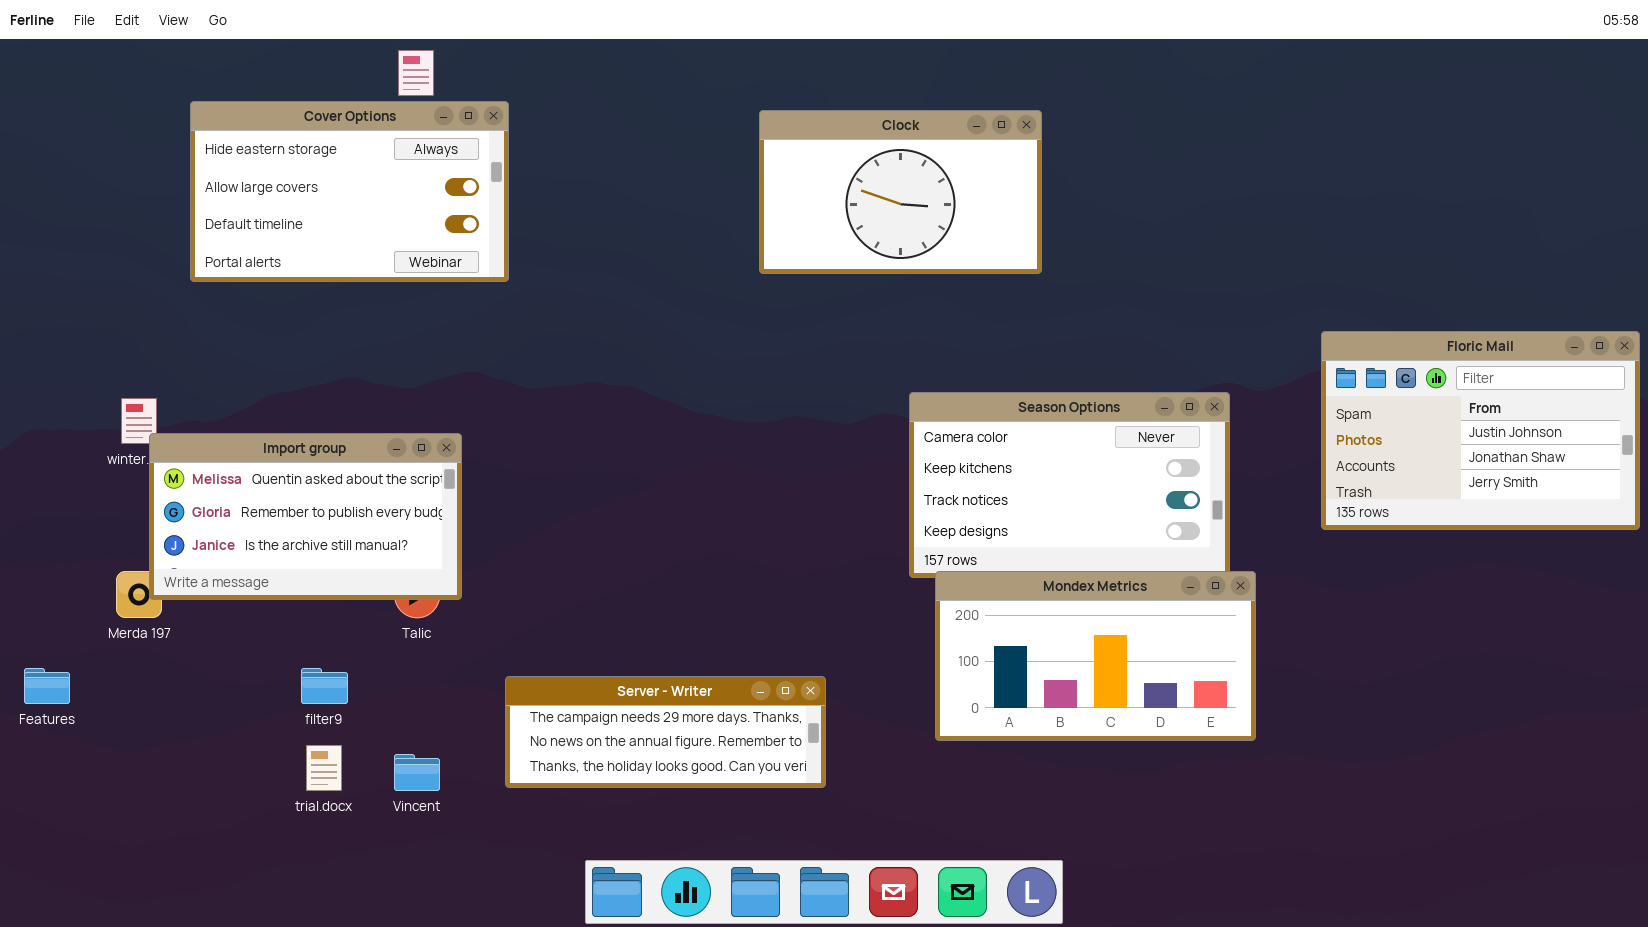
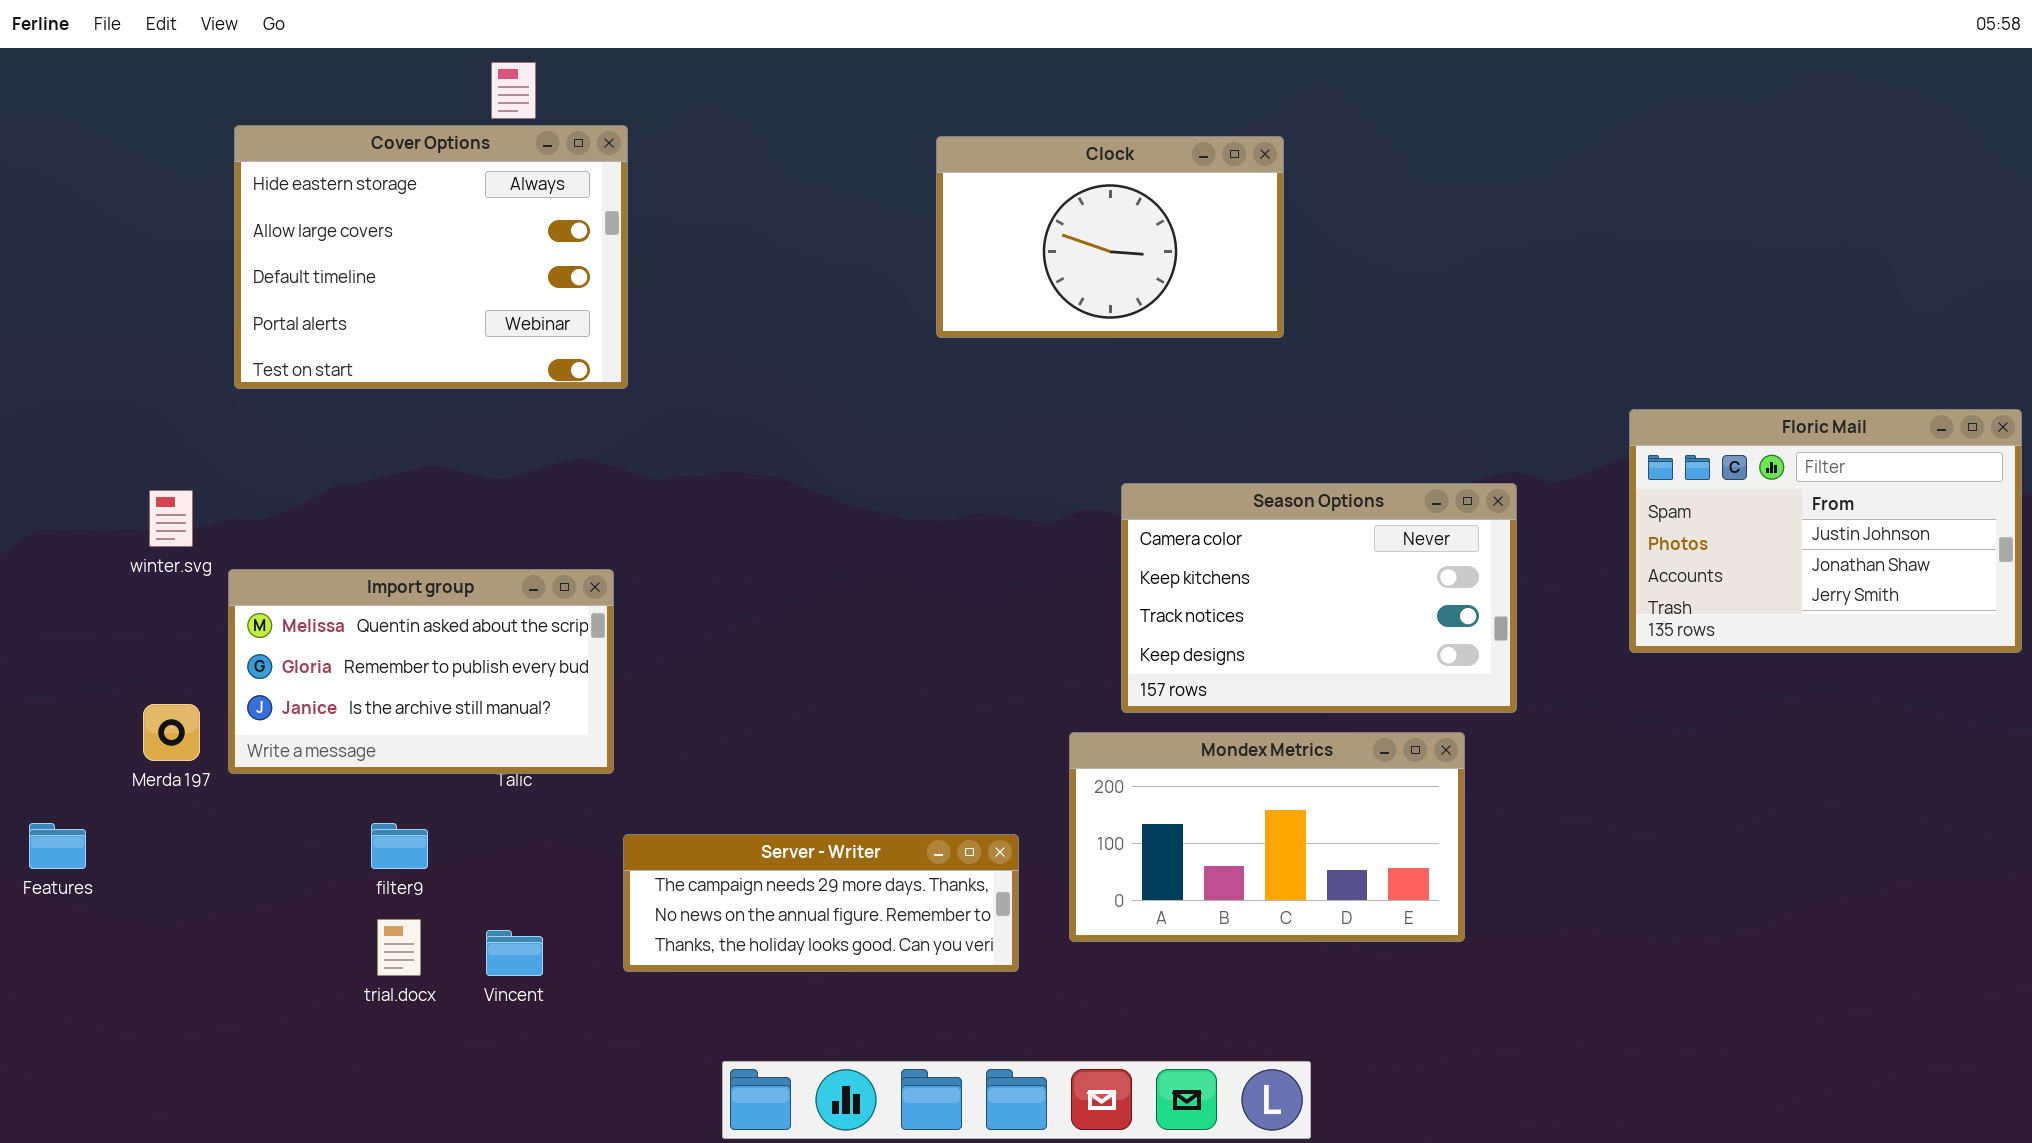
Cover Options: [190,101,509,282] -> [234,125,628,389], resized
Import group: [149,433,462,600] -> [228,569,614,774], moved
Mondex Metrics: [935,571,1256,741] -> [1069,732,1465,942], moved

